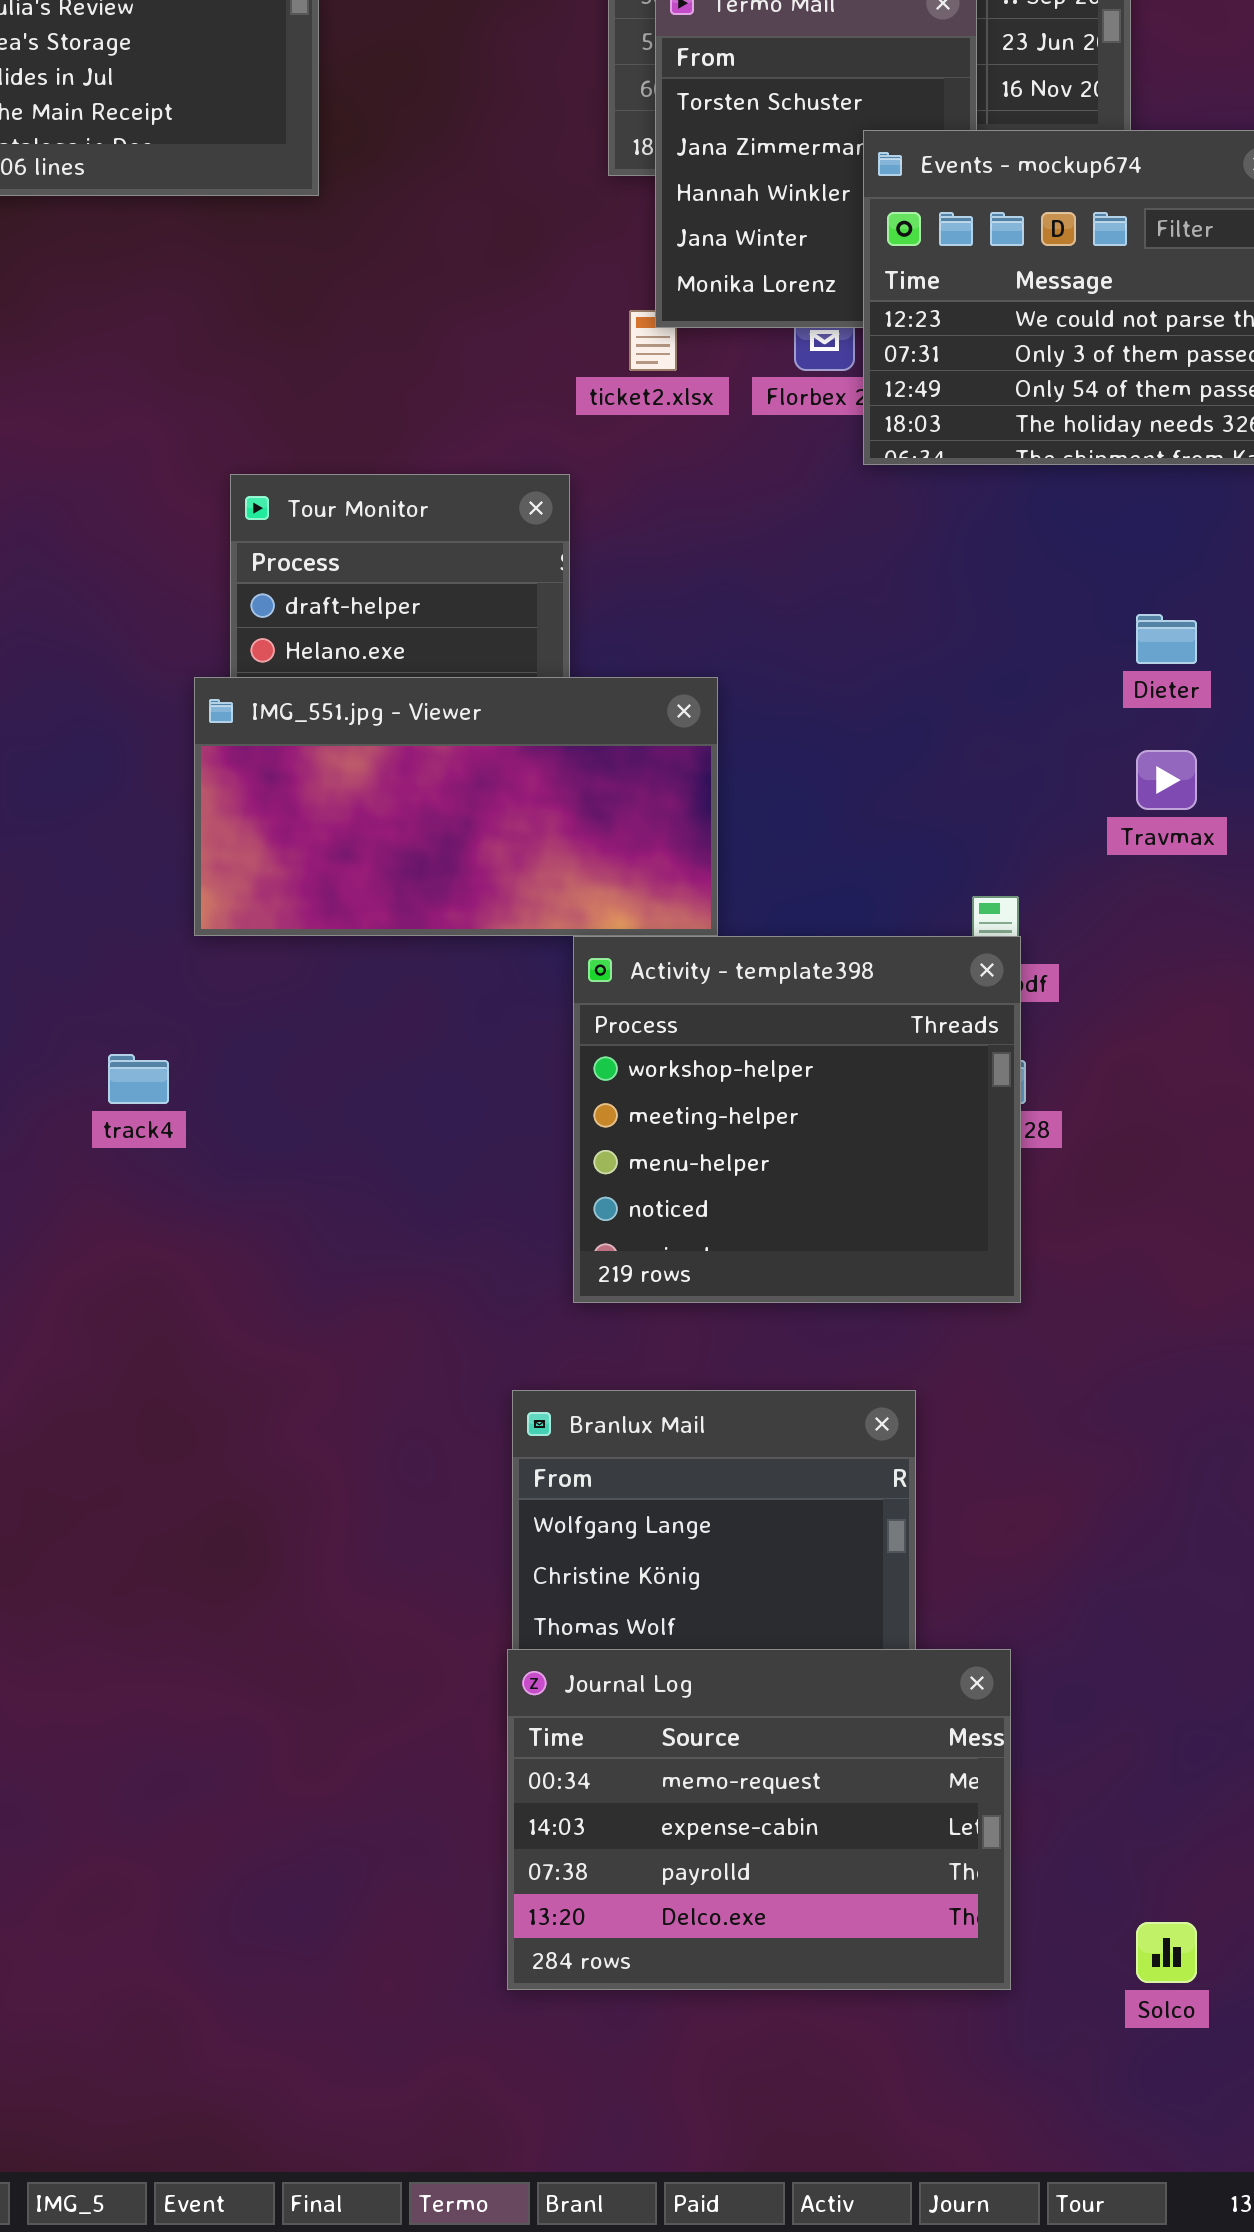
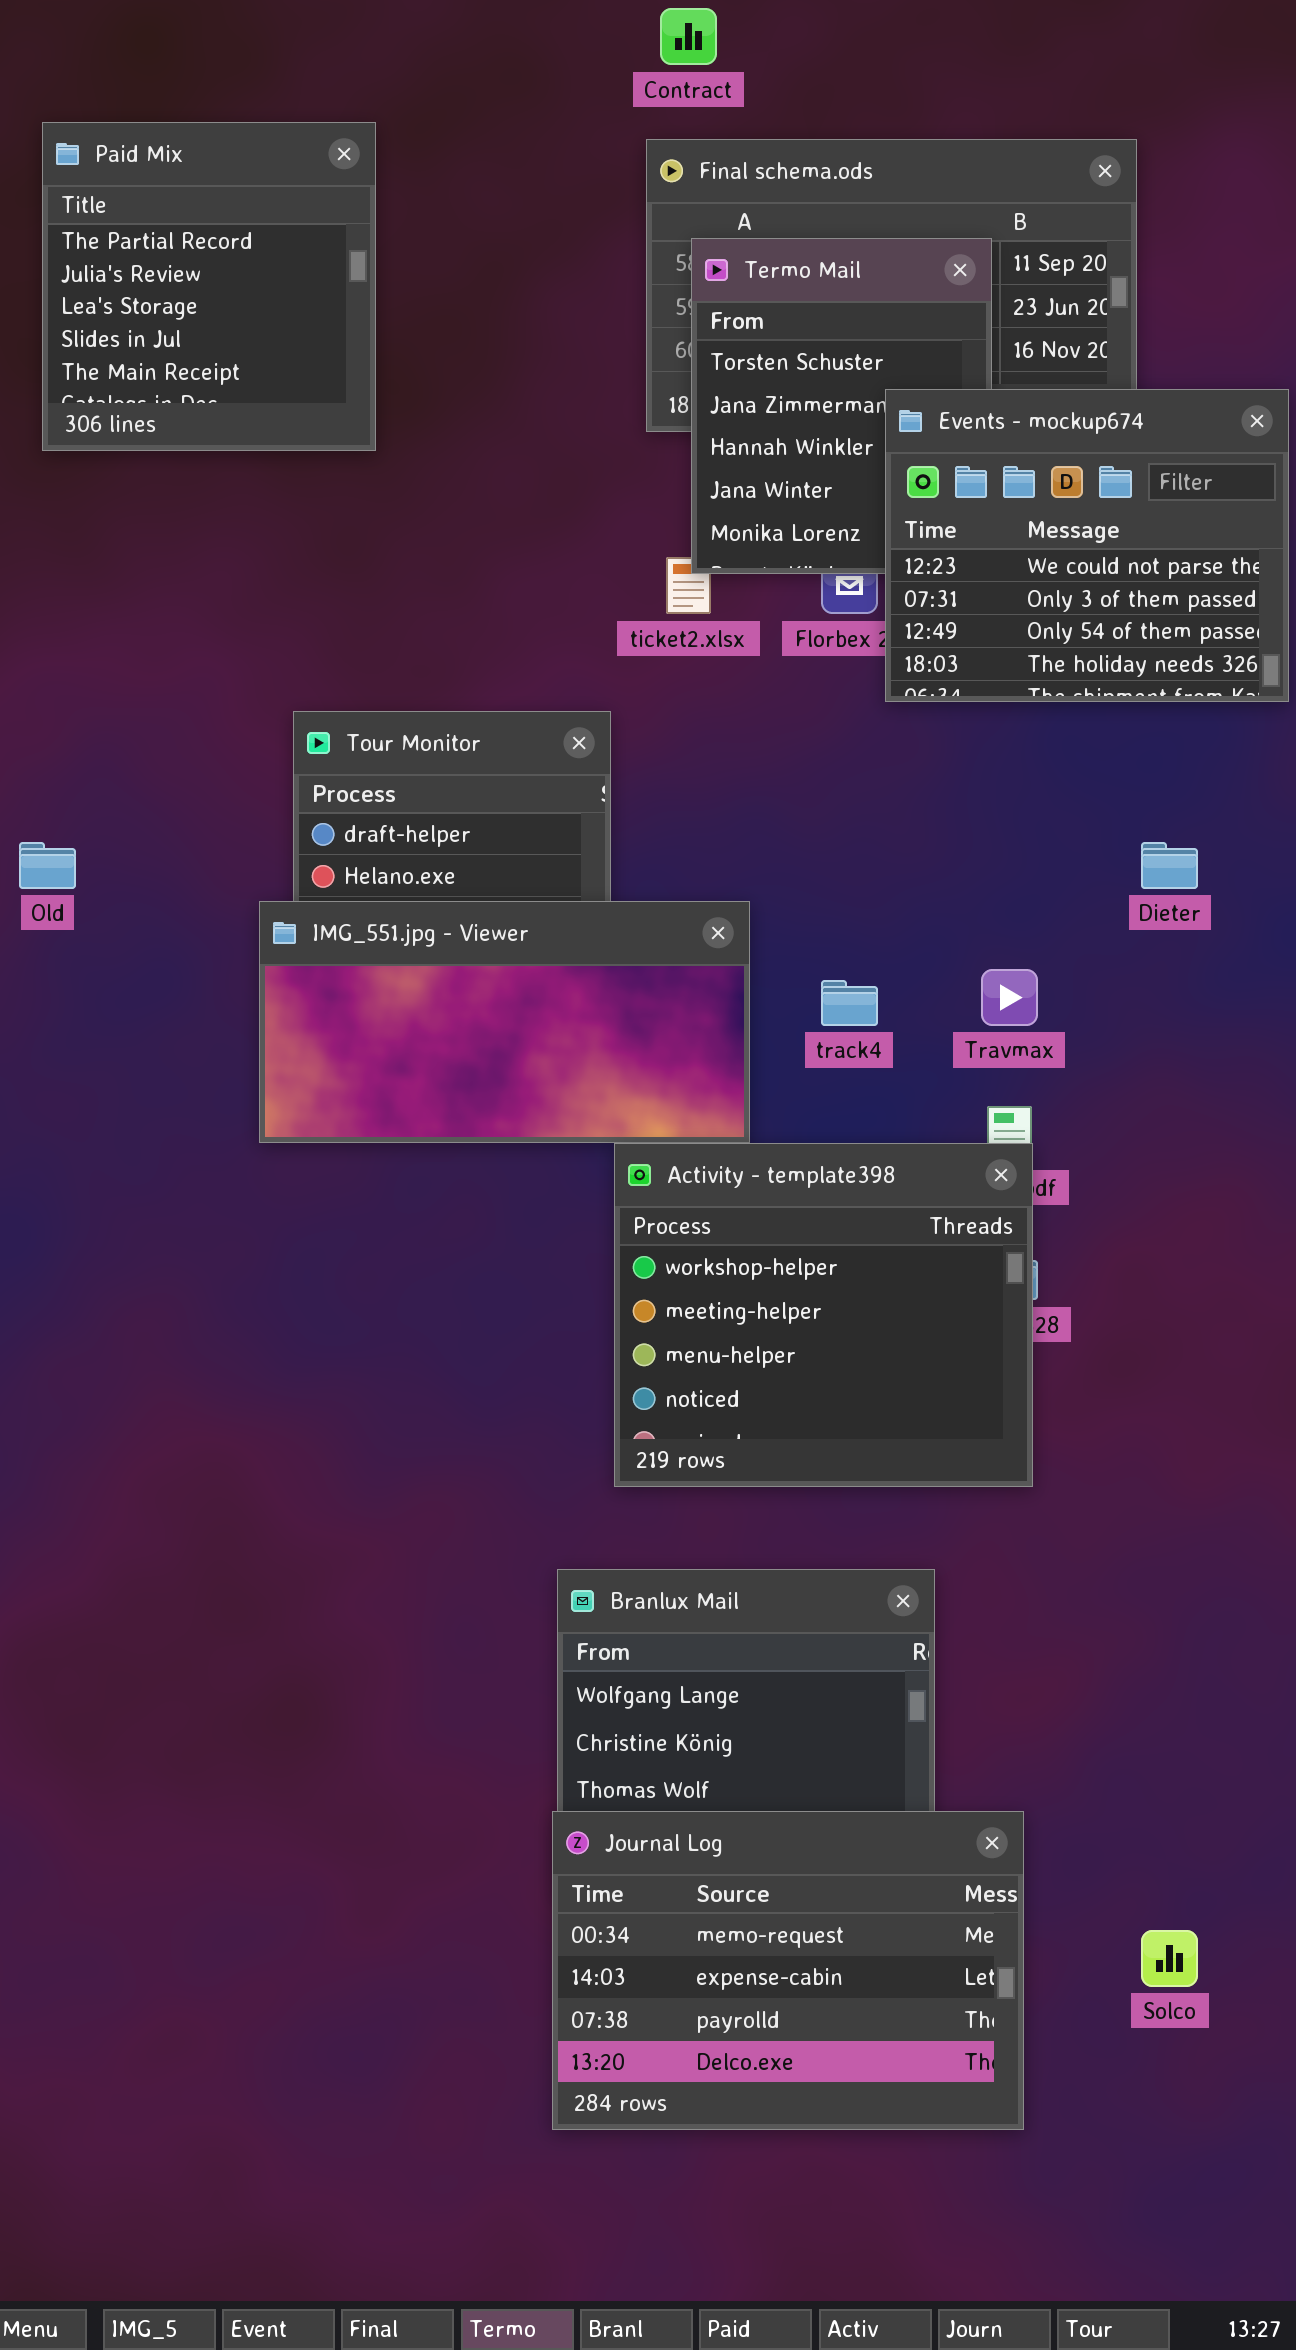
Travmax: [1136,750,1197,810] -> [981,969,1038,1026], moved
track4: [108,1054,169,1104] -> [821,980,878,1026], moved
Solco: [1136,1922,1197,1983] -> [1141,1930,1198,1987], moved

